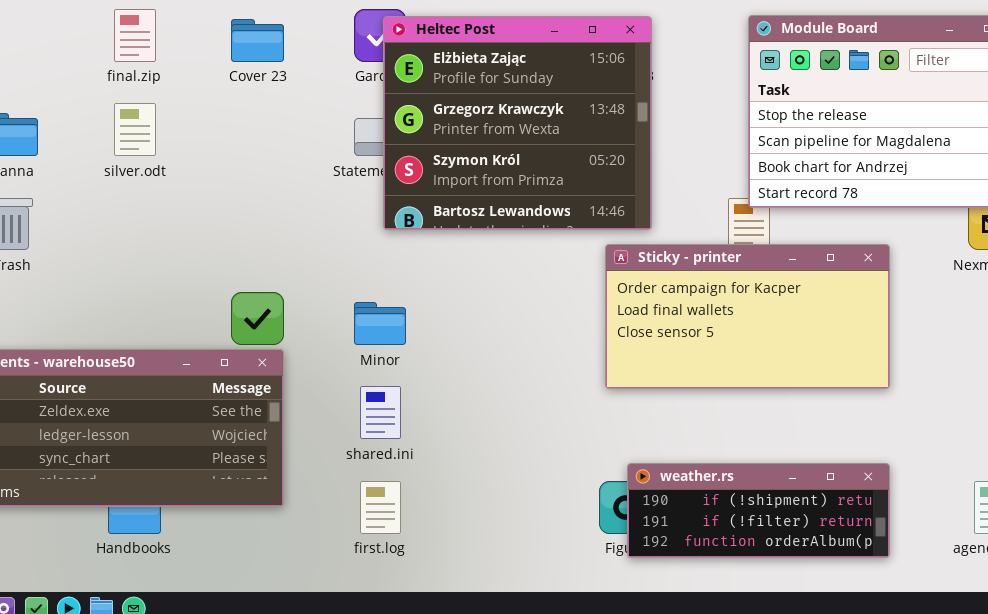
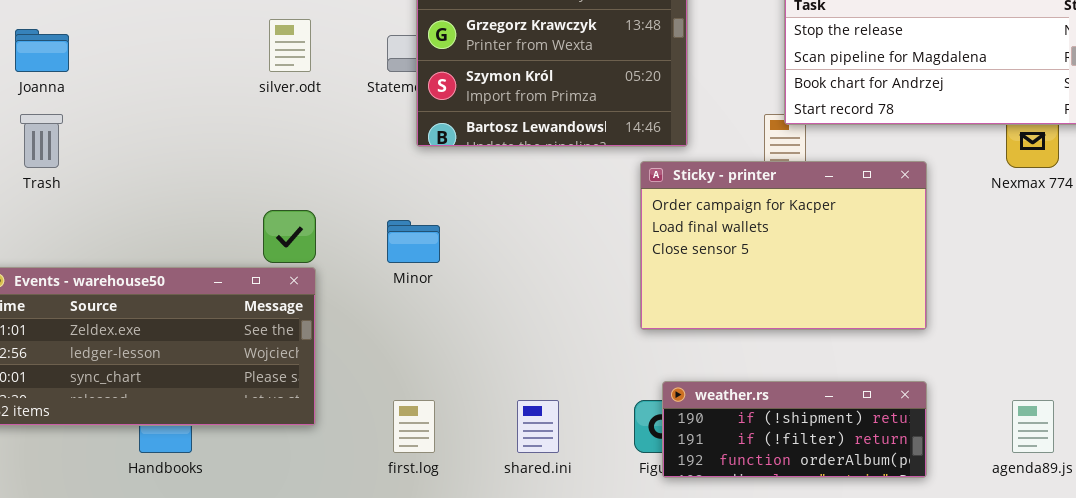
silver.odt: [114,103,156,156] -> [269,19,311,72], moved
Sticky - printer: [605,244,890,389] -> [640,161,927,330], resized
shared.ini: [360,386,401,439] -> [517,400,559,453], moved

